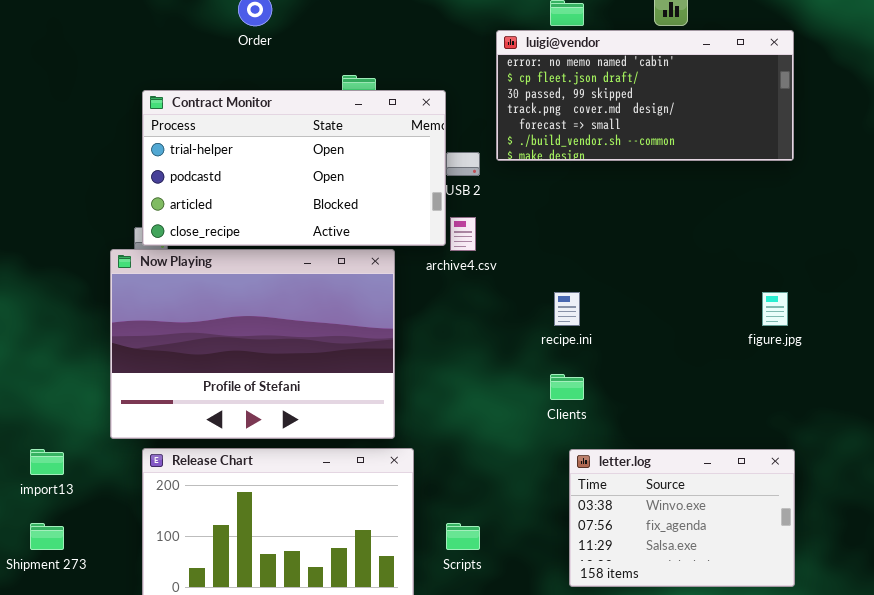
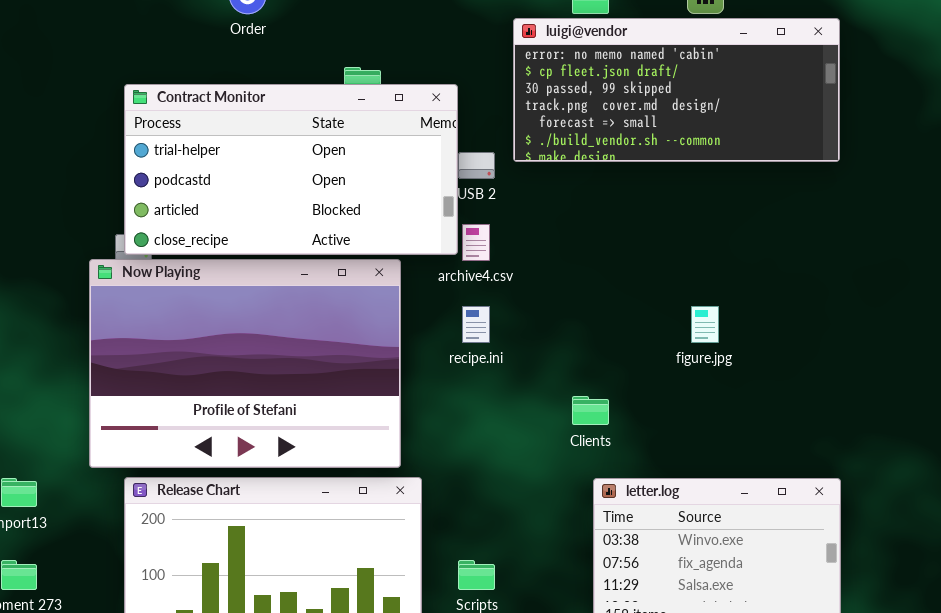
recipe.ini: [554,292,580,326] -> [462,306,490,343], moved
figure.jpg: [762,292,788,326] -> [691,306,719,343], moved

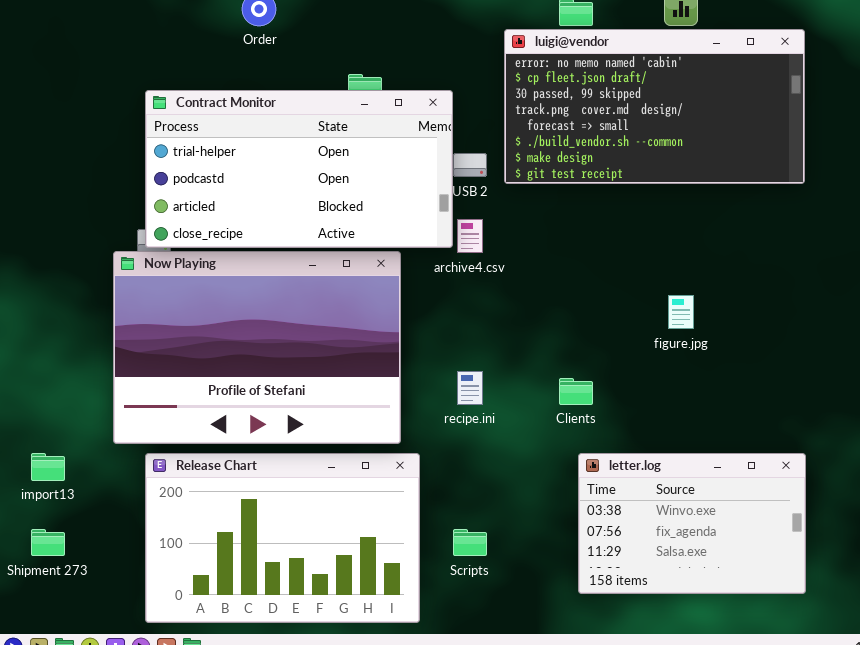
luigi@vendor: [513,18,840,162] -> [504,29,805,184], resized
recipe.ini: [462,306,490,343] -> [457,371,483,405], moved

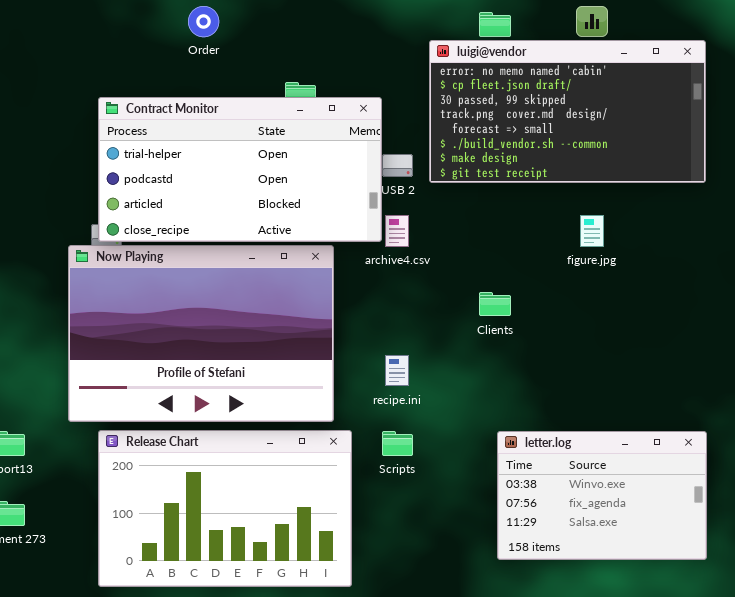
figure.jpg: [668,295,694,329] -> [580,215,604,247], moved
Clients: [559,378,593,405] -> [479,292,511,316], moved
Scripts: [453,529,487,556] -> [382,431,413,456], moved

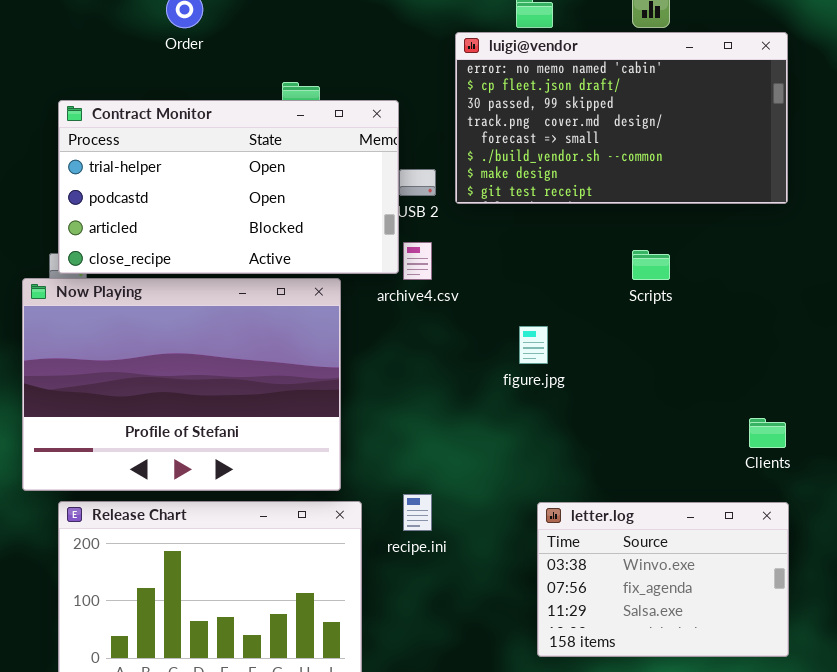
figure.jpg: [580,215,604,247] -> [519,326,548,364], moved
Clients: [479,292,511,316] -> [749,418,786,448], moved
recipe.ini: [385,355,409,386] -> [403,494,432,531], moved
Scripts: [382,431,413,456] -> [632,250,670,280], moved

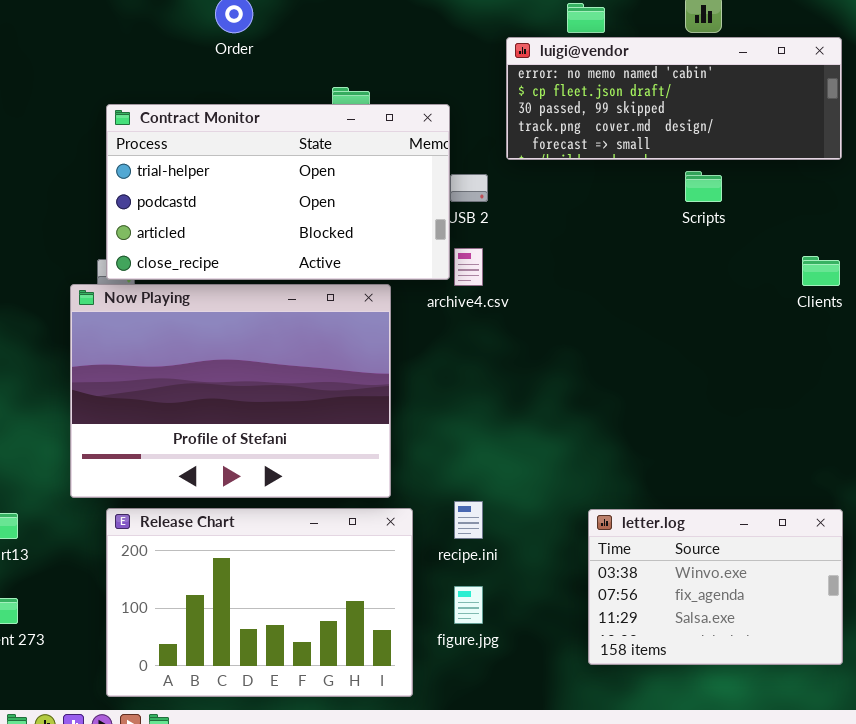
luigi@vendor: [455,32,788,204] -> [506,37,842,160], resized
Scripts: [632,250,670,280] -> [685,171,722,202], moved
figure.jpg: [519,326,548,364] -> [454,586,483,624], moved
Clients: [749,418,786,448] -> [802,256,840,286], moved

